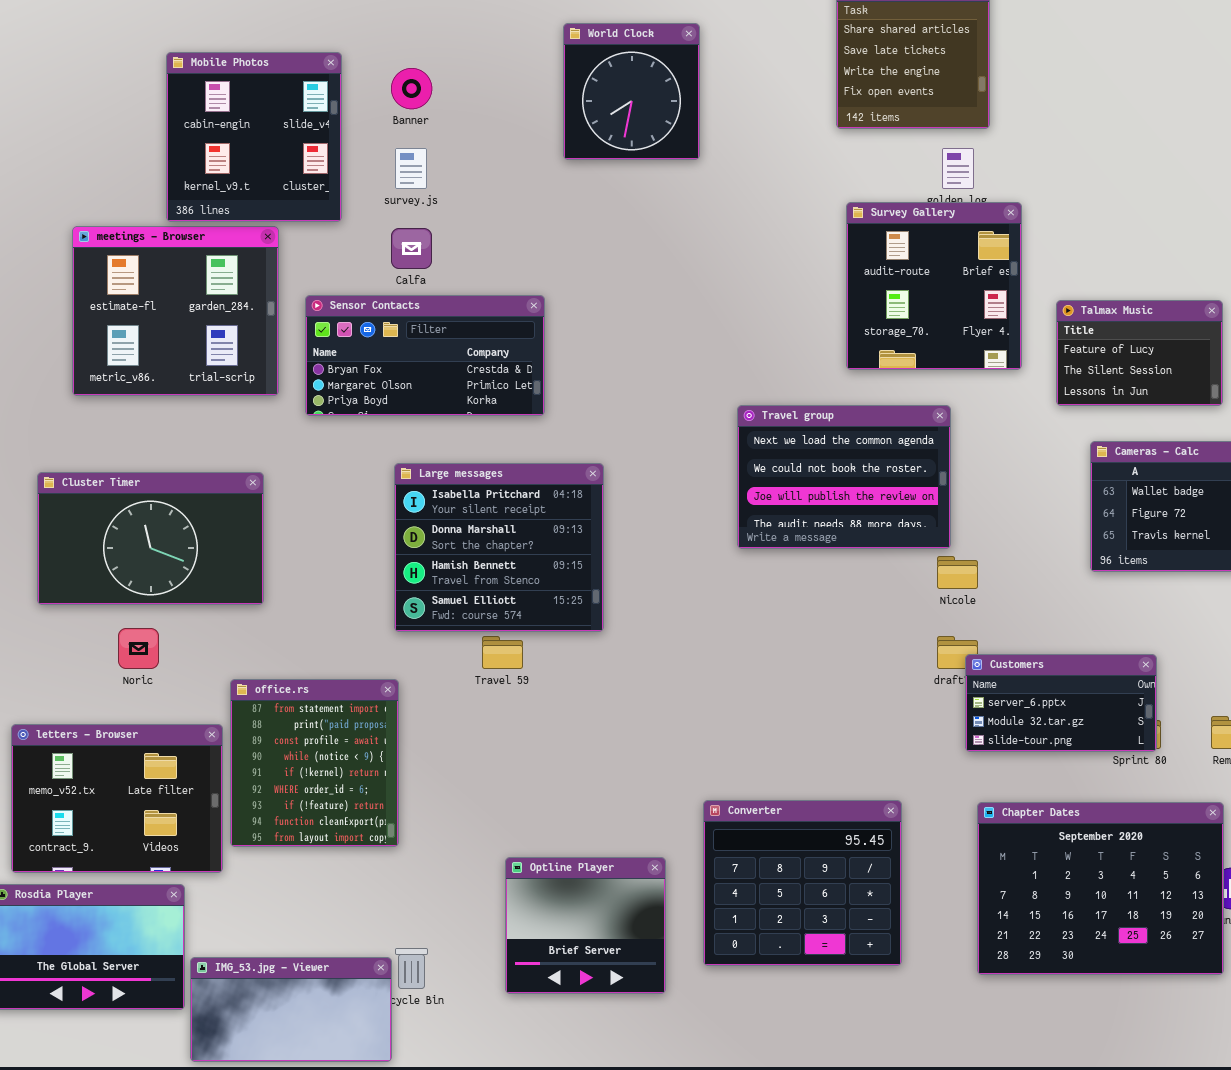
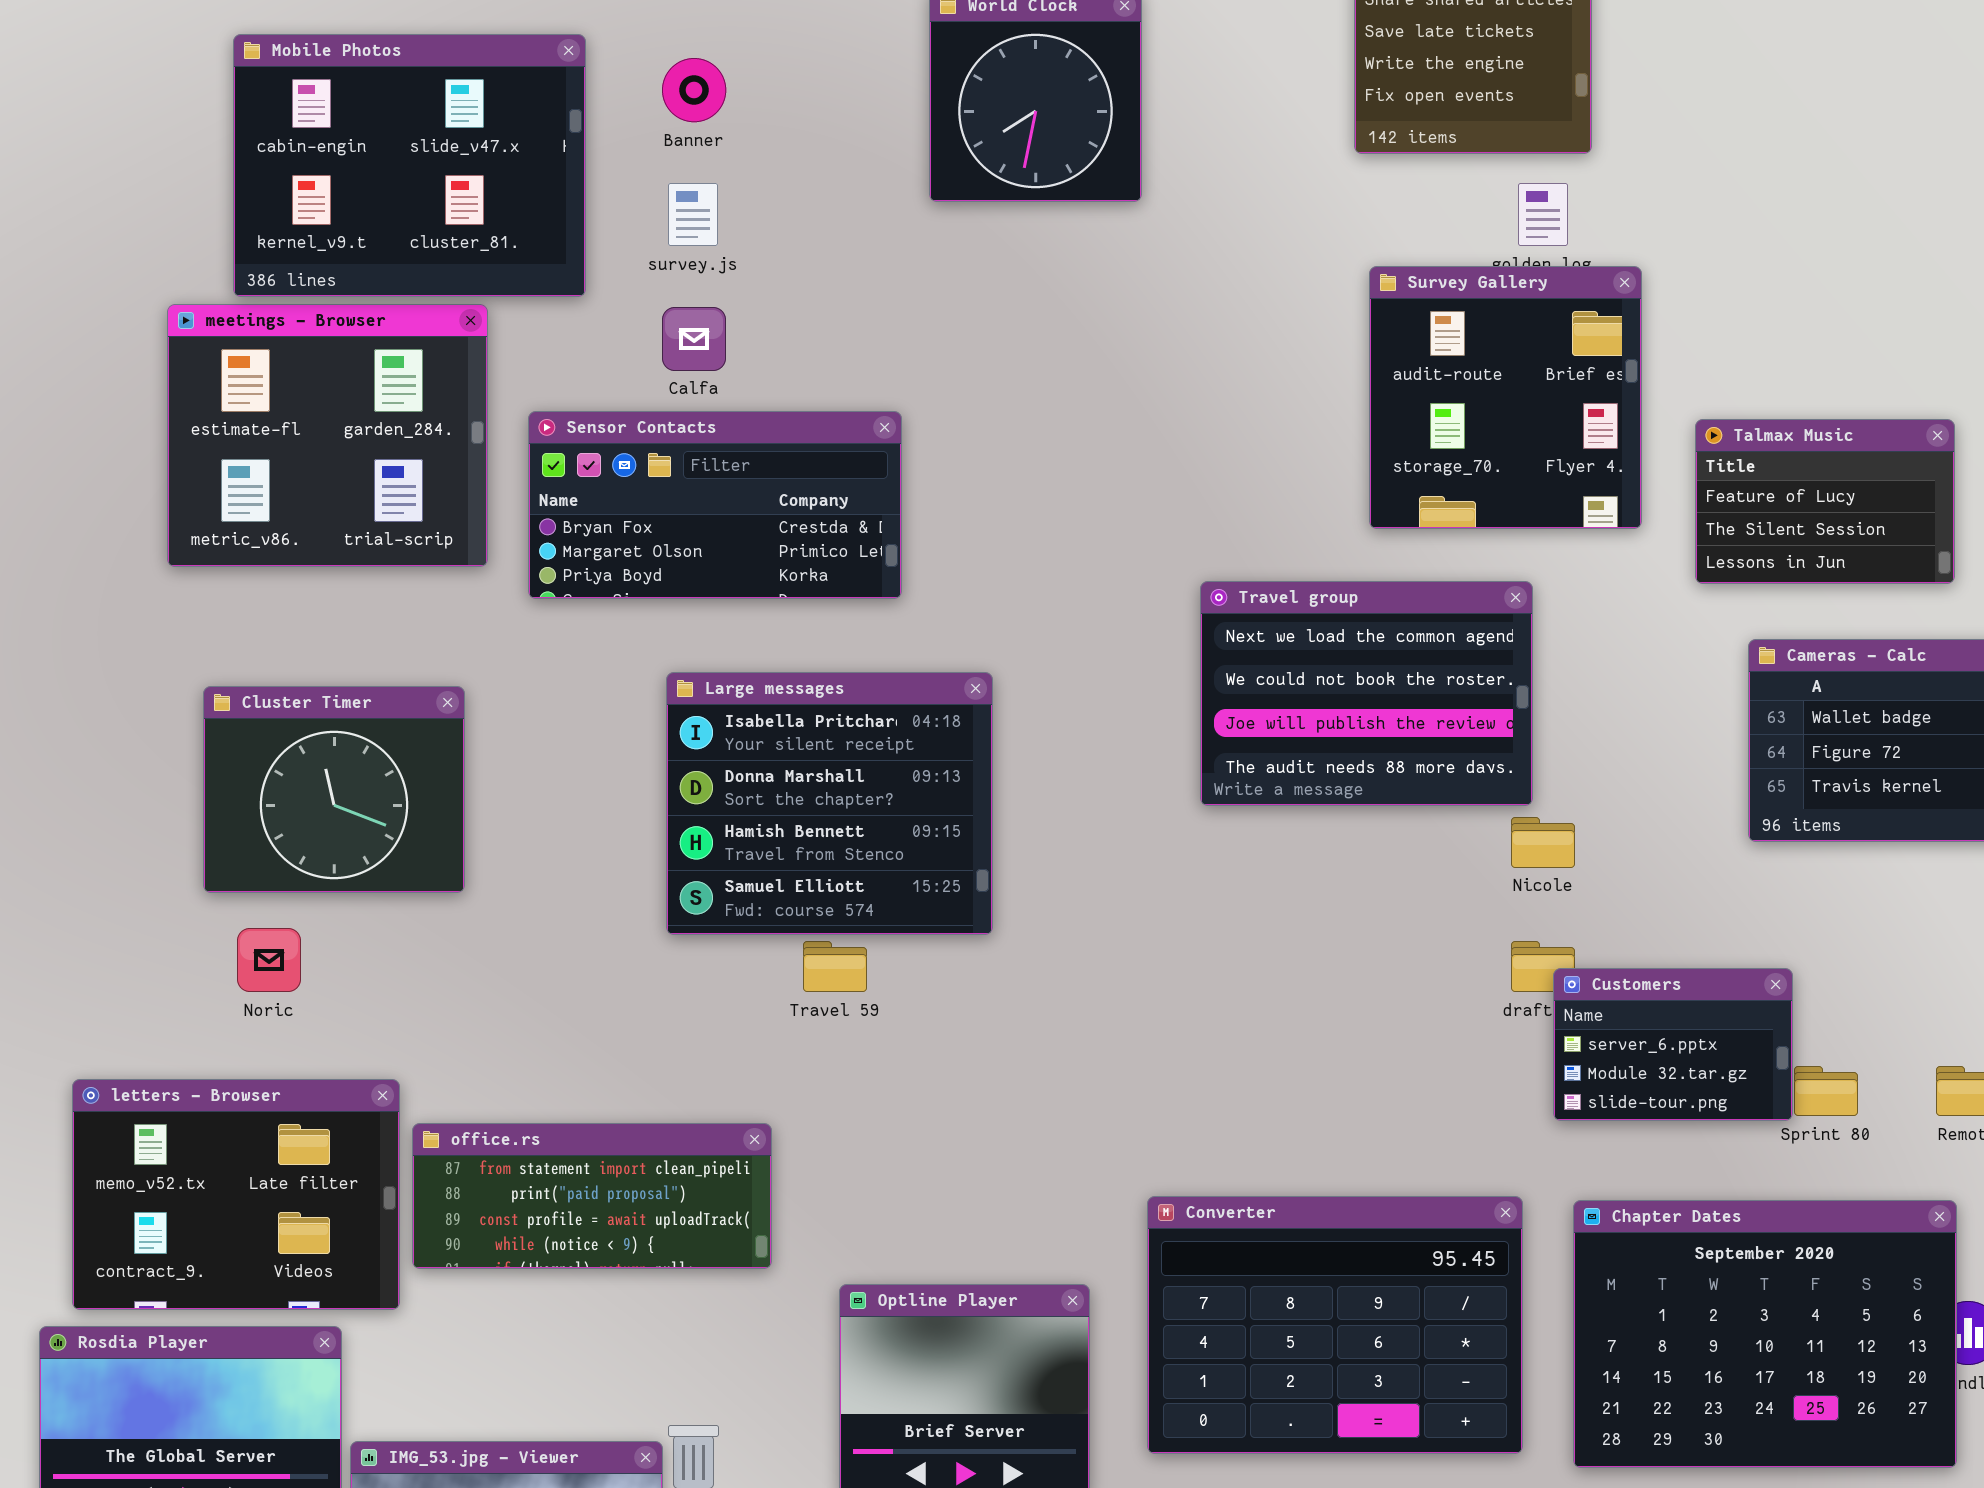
Mobile Photos: [166,52,342,222] -> [233,34,586,297], resized
Cluster Timer: [37,472,264,605] -> [203,686,465,893], resized
Customers: [965,654,1157,752] -> [1553,968,1793,1121], resized
office.rs: [230,679,399,847] -> [412,1123,772,1269], resized
Converter: [703,800,902,966] -> [1147,1196,1523,1454], resized

